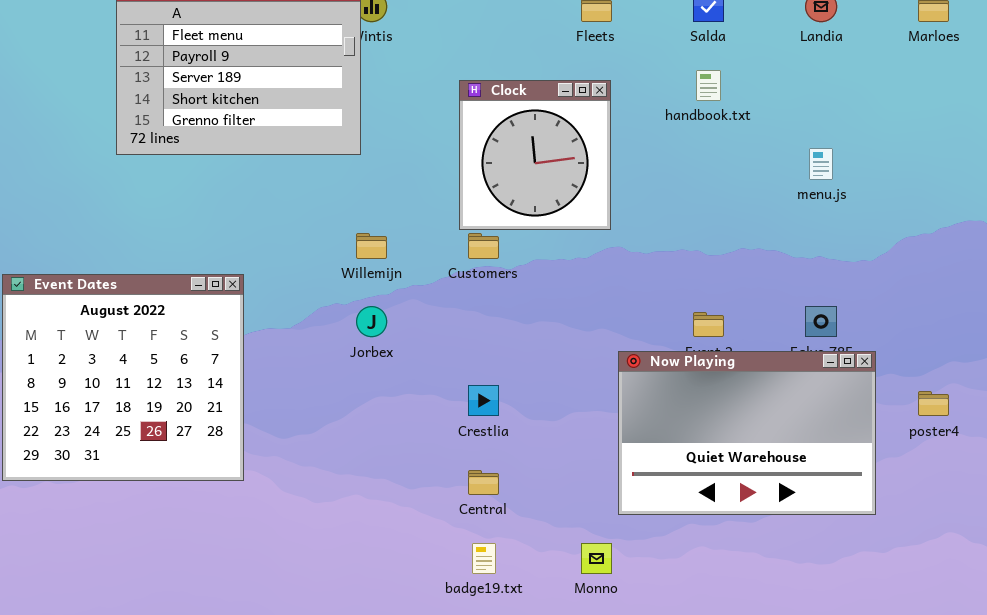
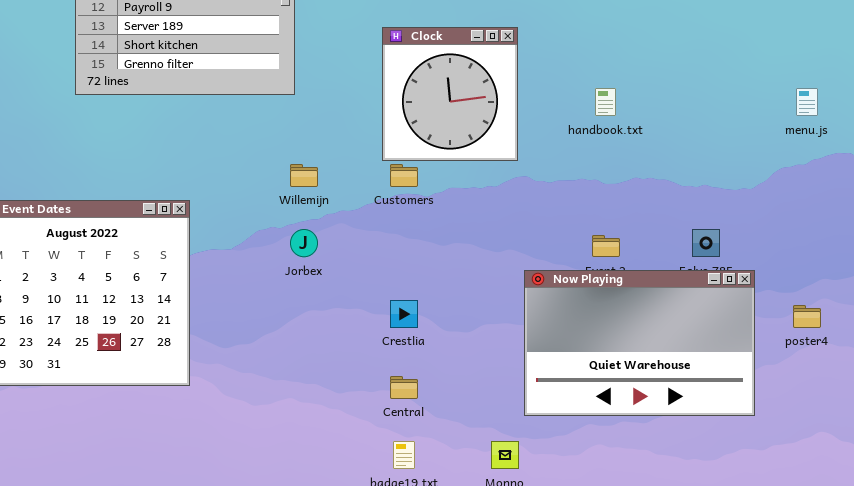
handbook.txt: [696,70,721,101] -> [595,88,616,116], moved
menu.js: [809,148,833,180] -> [796,88,818,116], moved

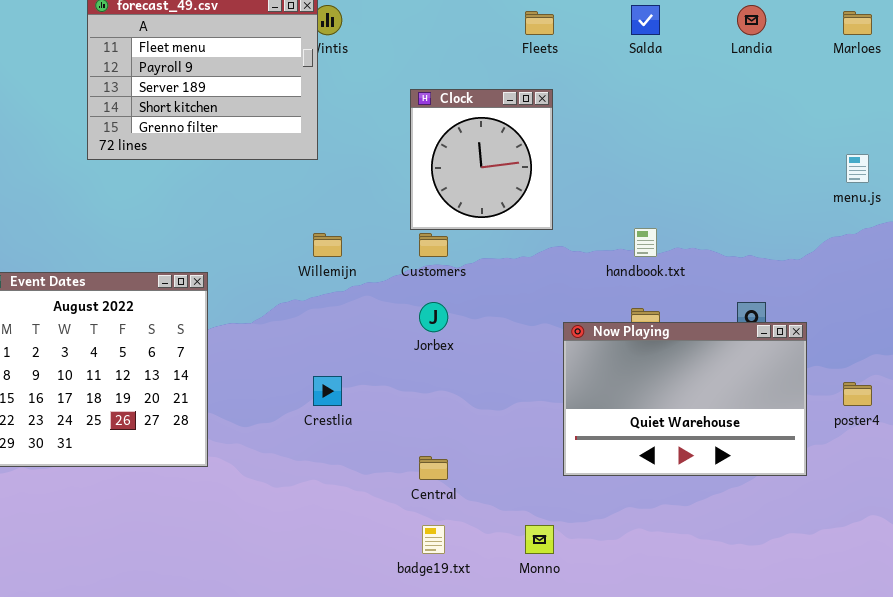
handbook.txt: [595,88,616,116] -> [634,228,657,257], moved
Jorbex: [290,229,318,257] -> [419,302,448,332], moved
Now Playing: [524,270,755,416] -> [563,322,807,476], moved
Crestlia: [390,300,418,328] -> [313,376,342,406], moved

